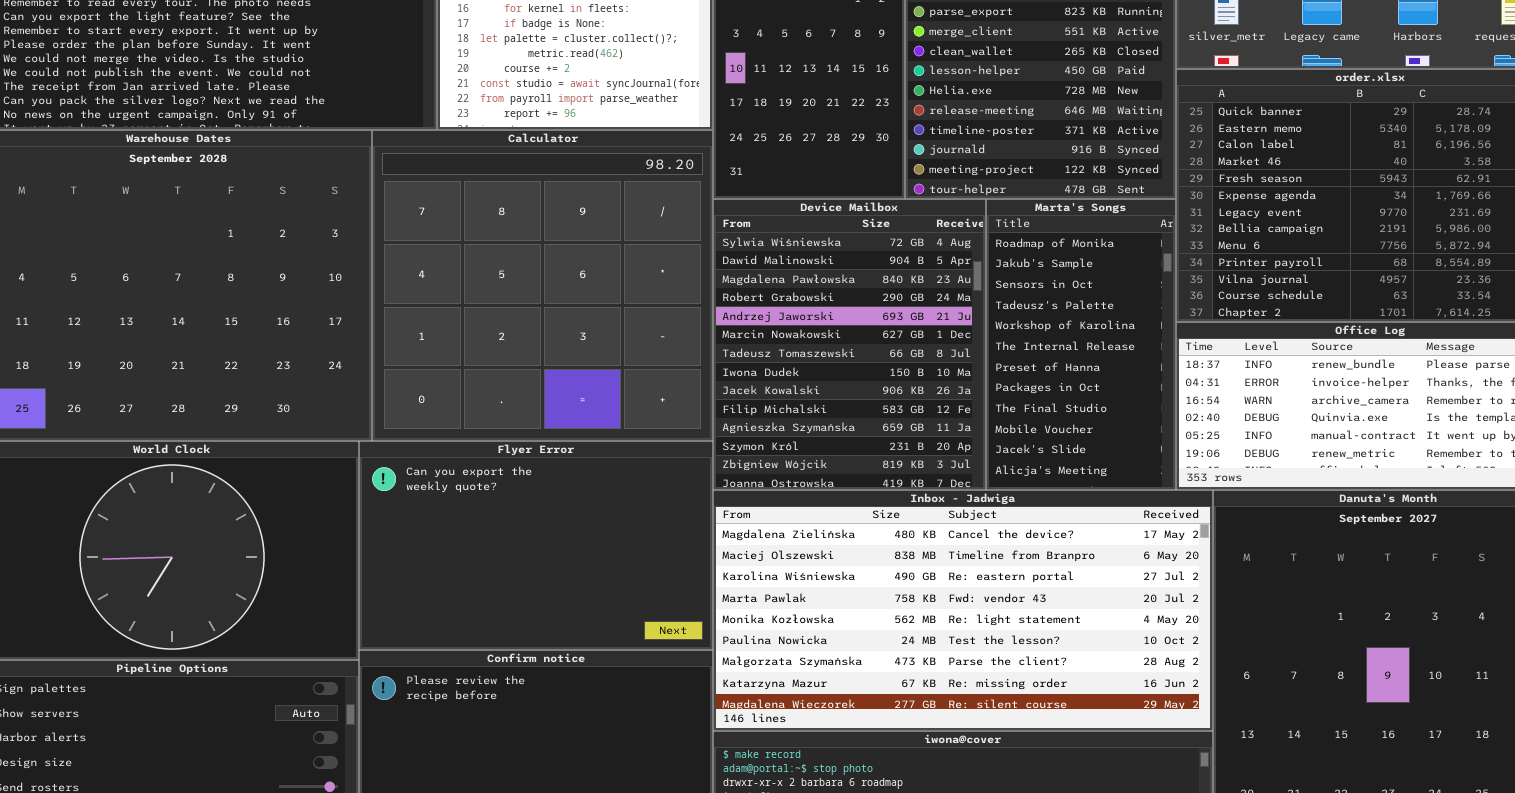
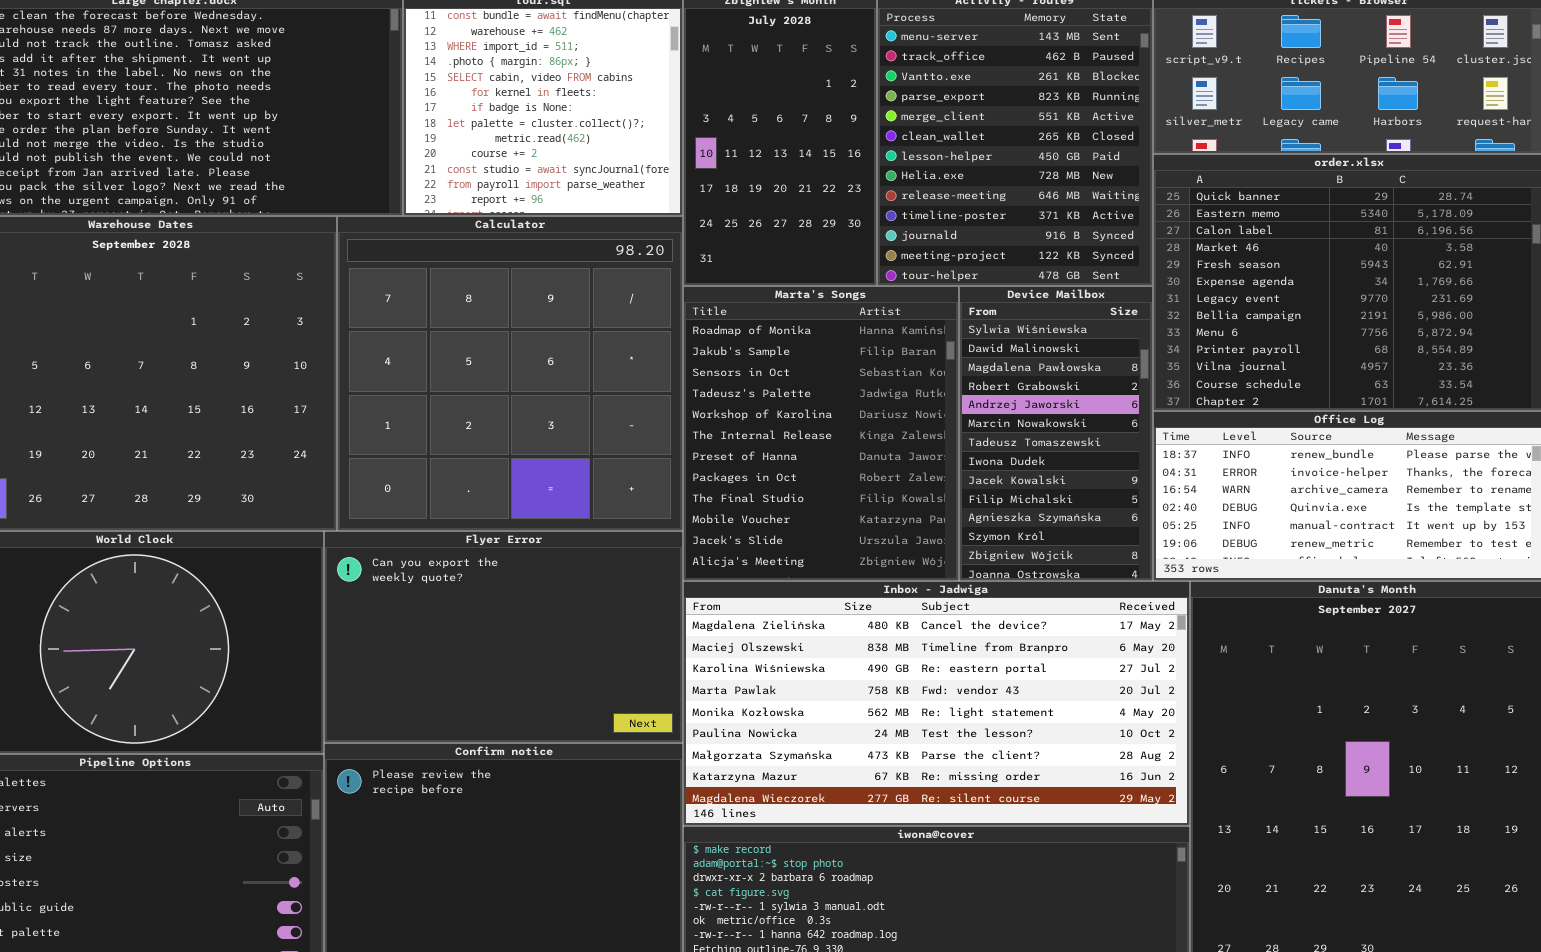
Device Mailbox: [713,199,986,490] -> [959,286,1153,581], moved, resized
Marta's Songs: [986,199,1176,490] -> [683,286,959,581], moved, resized

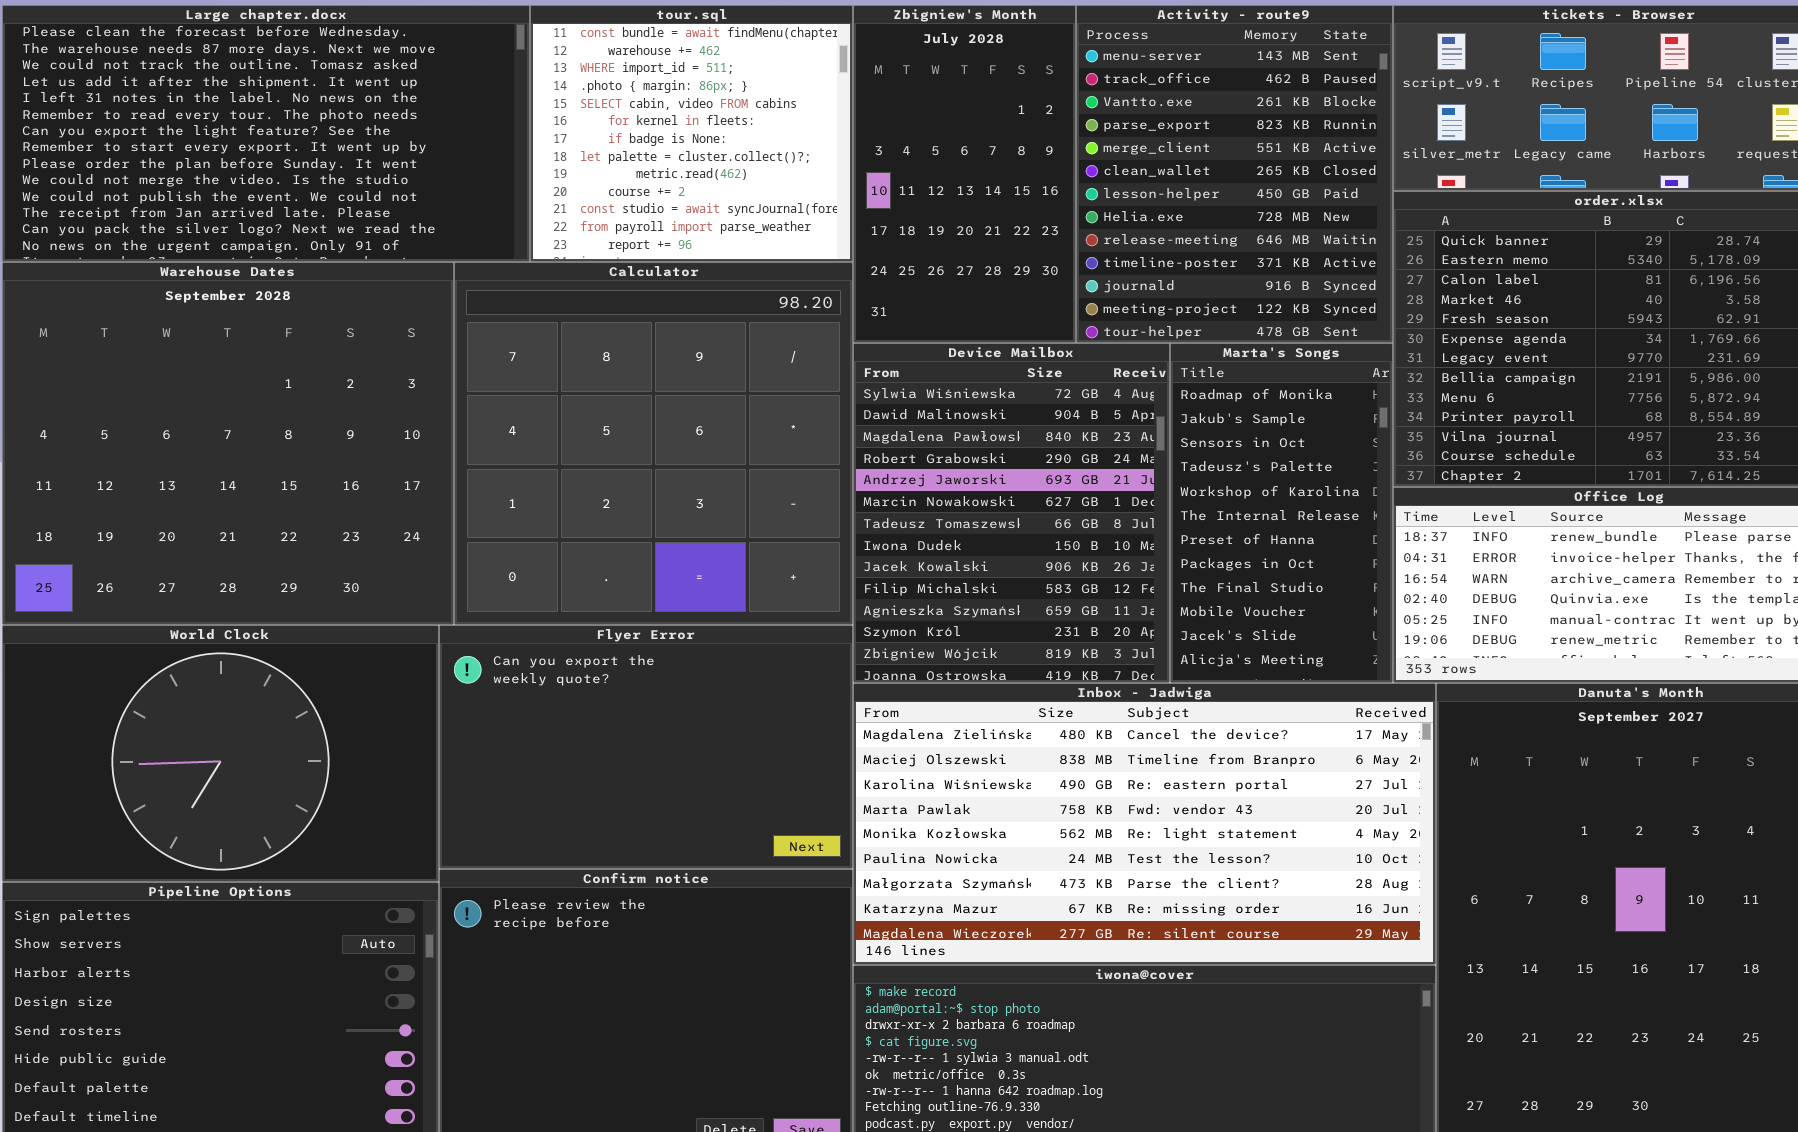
Marta's Songs: [683,286,959,581] -> [1170,343,1393,683], moved, resized
Device Mailbox: [959,286,1153,581] -> [853,343,1170,683], moved, resized

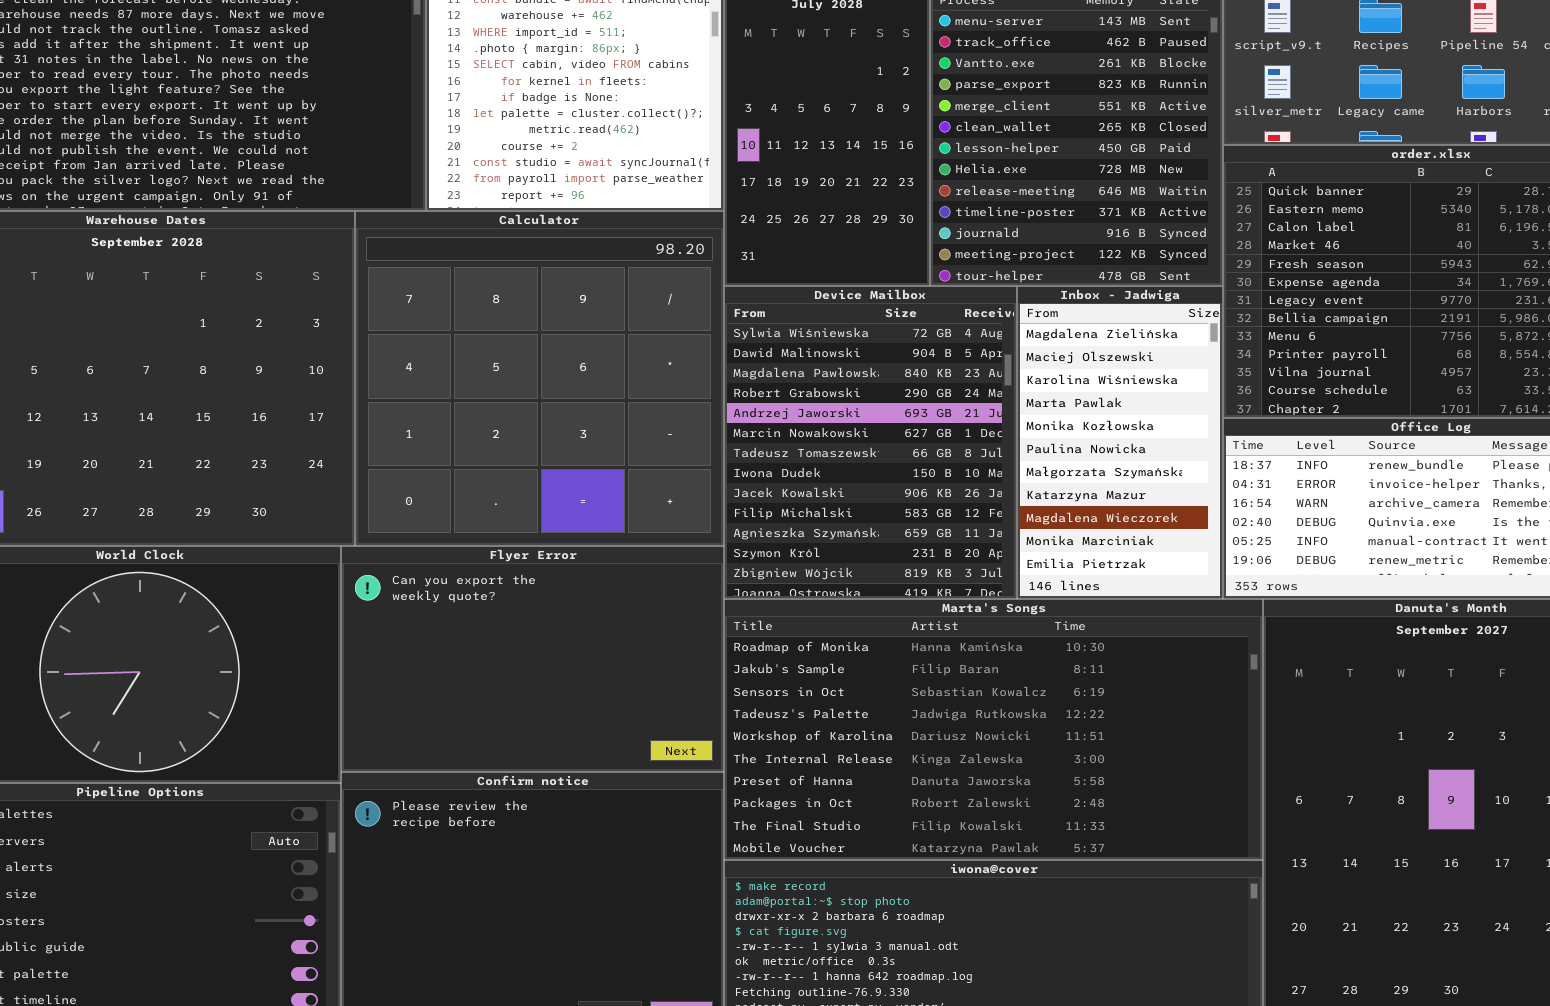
Marta's Songs: [1170,343,1393,683] -> [724,599,1263,860], moved, resized
Inbox - Jadwiga: [853,683,1436,965] -> [1017,286,1223,599], moved, resized

